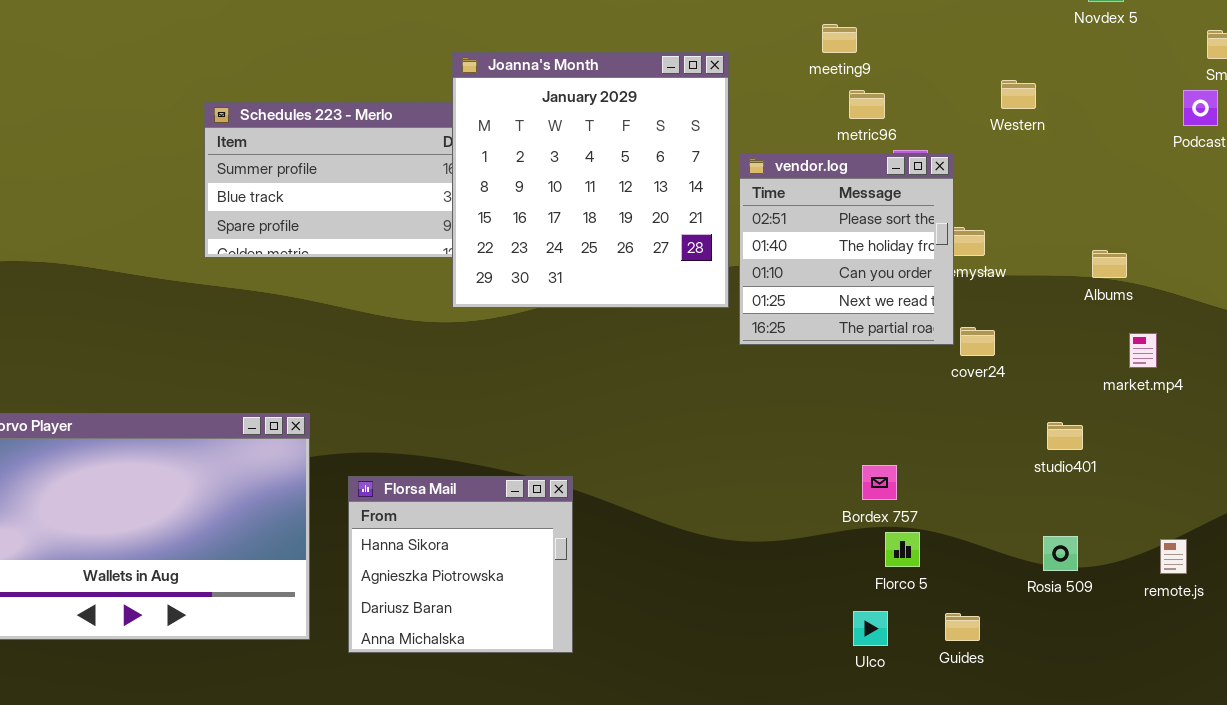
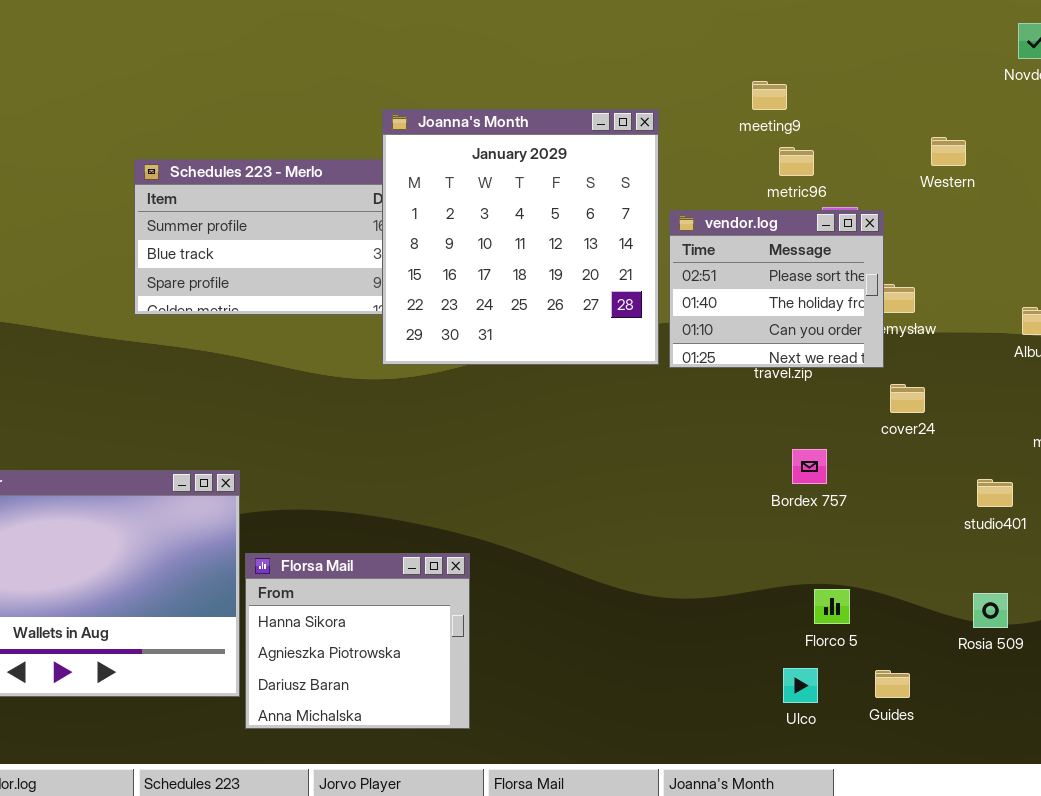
vendor.log: [739,153,954,345] -> [669,210,884,368], resized
Bordex 757: [862,465,897,500] -> [792,449,827,484], moved
Florsa Mail: [348,476,573,653] -> [245,553,470,729], moved

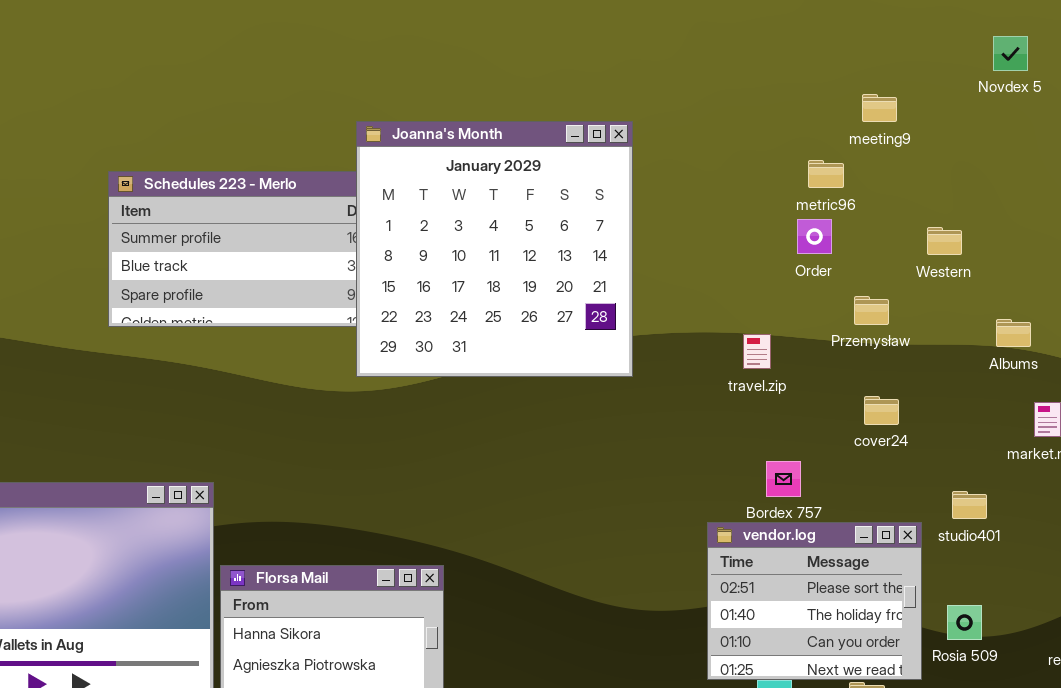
meeting9: [752,81,787,110] -> [862,94,897,122], moved
Western: [931,137,966,166] -> [927,227,962,255], moved
metric96: [779,147,814,176] -> [808,160,844,188], moved
vendor.log: [669,210,884,368] -> [707,522,922,680], moved

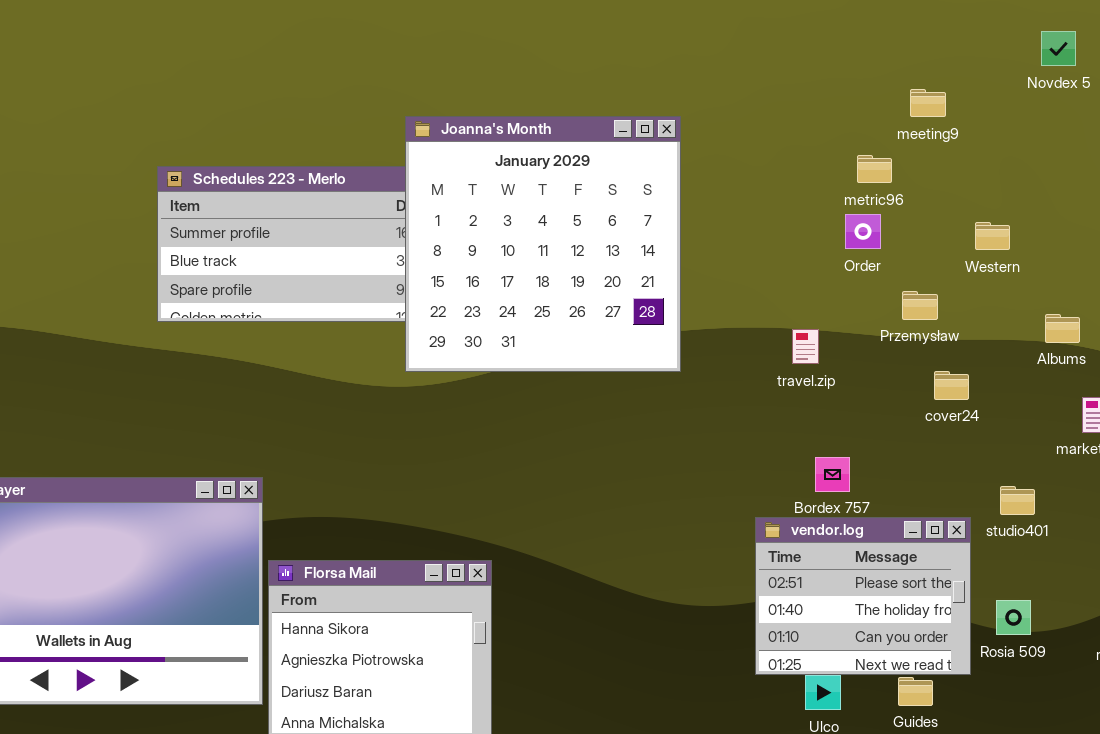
cover24: [864,396,899,425] -> [934,371,969,400], moved

